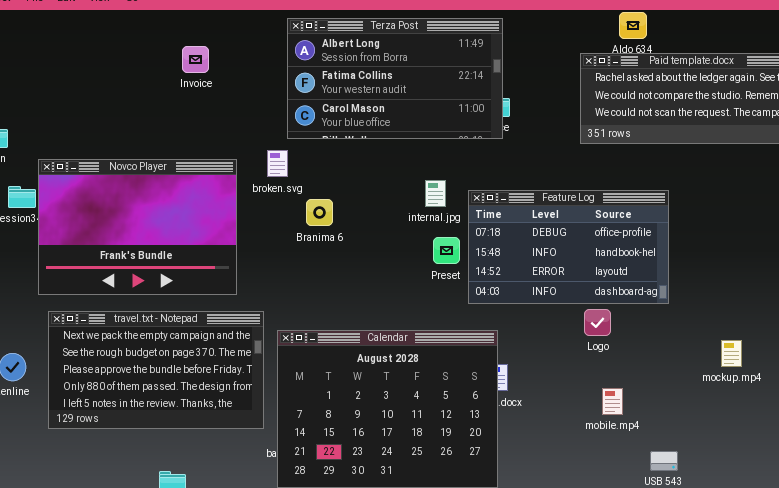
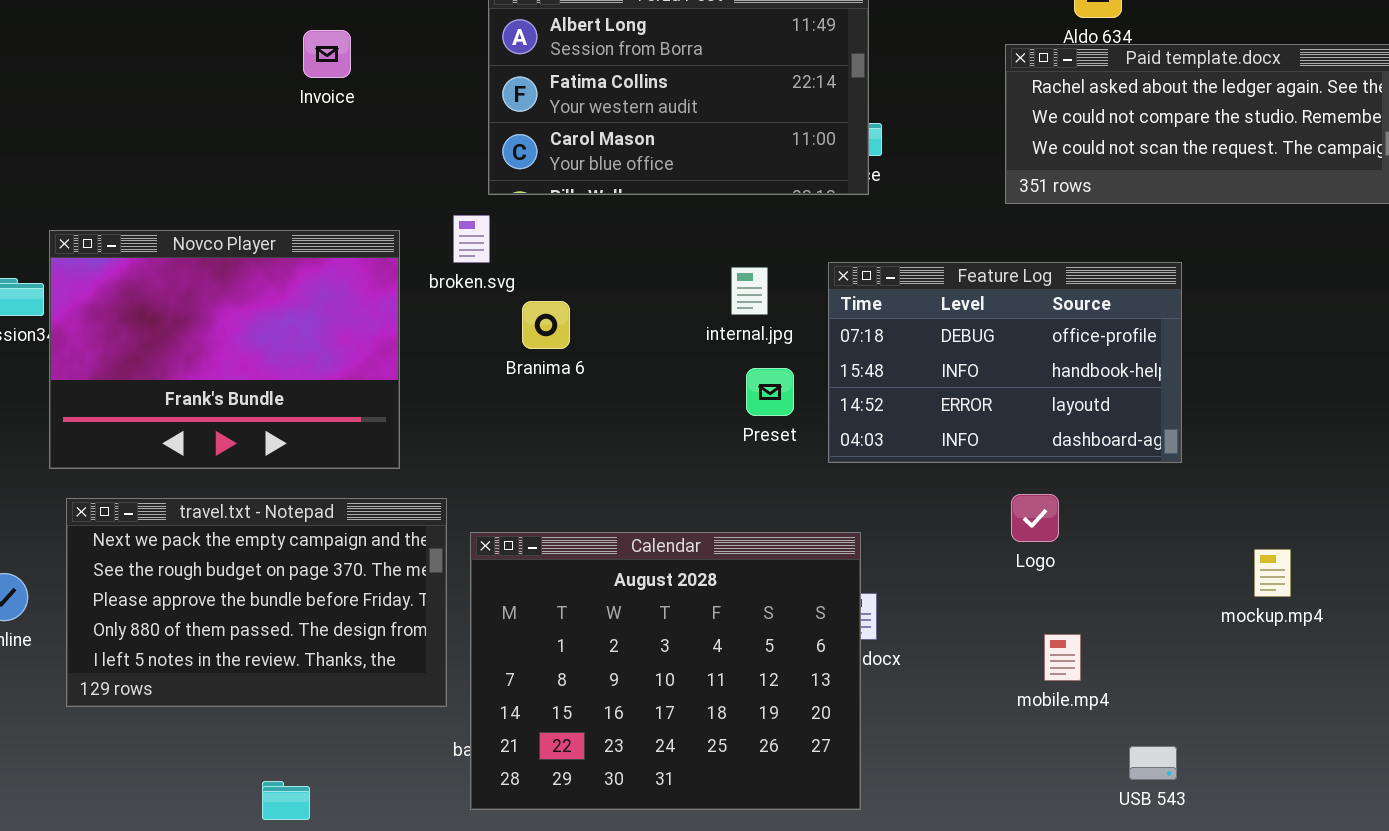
Feature Log: [468,190,669,304] -> [828,262,1182,463], moved

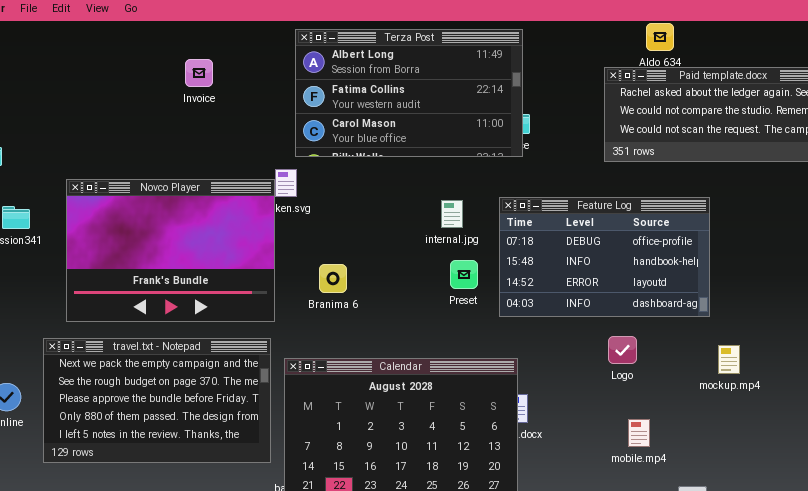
Novco Player: [49,230,400,469] -> [66,179,275,322], moved
Branima 6: [522,301,570,349] -> [319,264,347,293], moved
mockup.mp4: [1254,549,1291,597] -> [718,345,740,374], moved

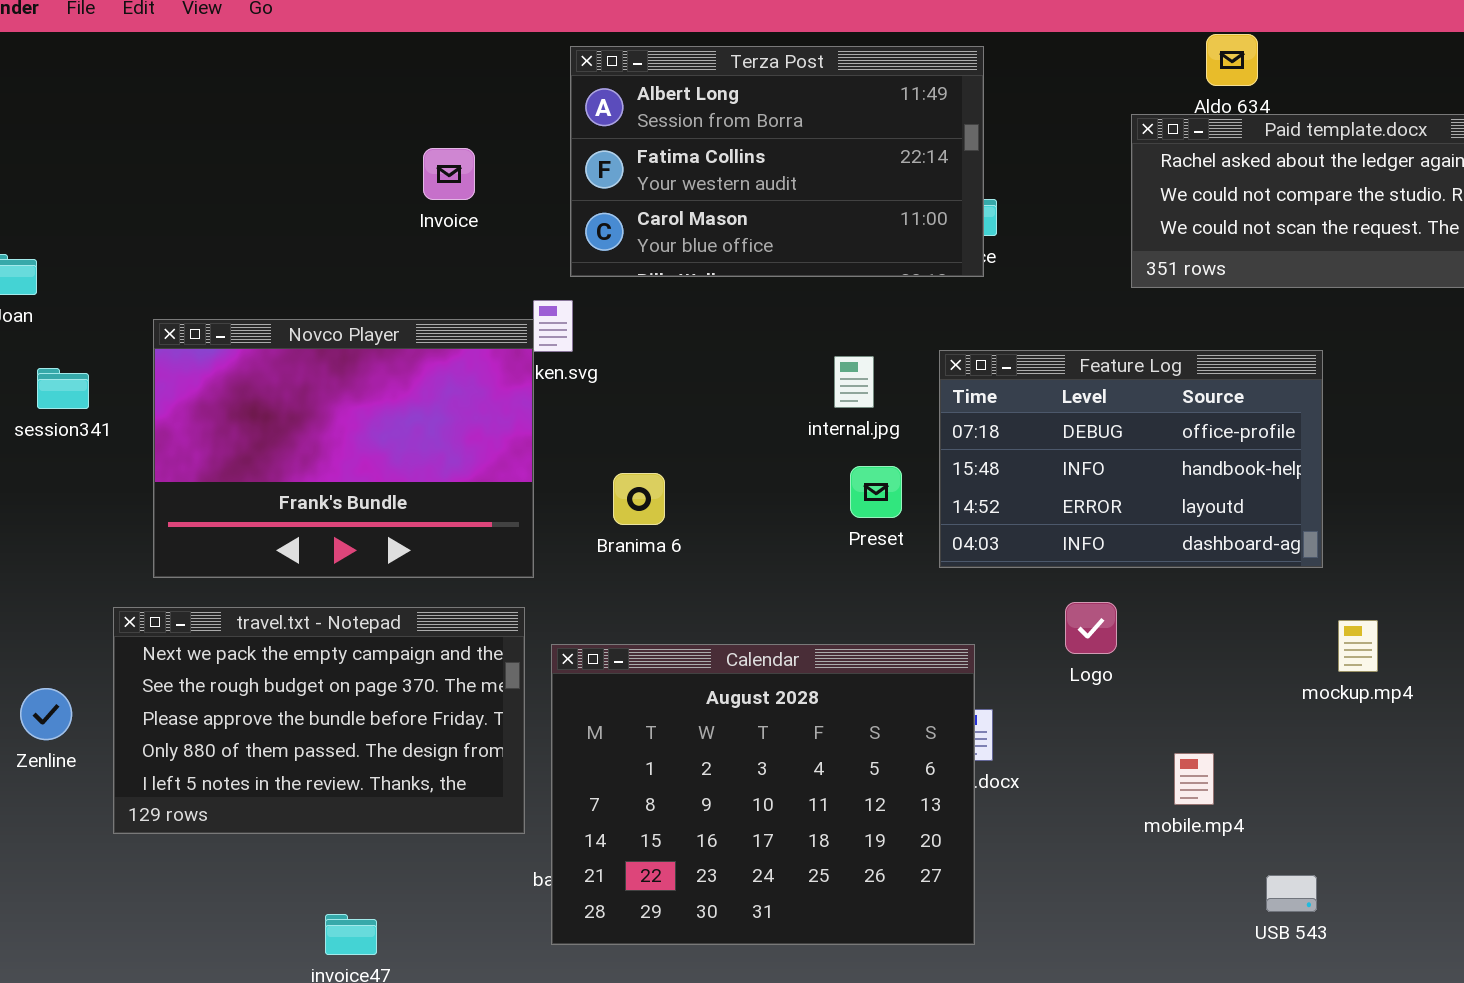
Invoice: [185,59,213,87] -> [423,148,475,200], moved
Logo: [608,336,637,364] -> [1065,602,1117,654], moved

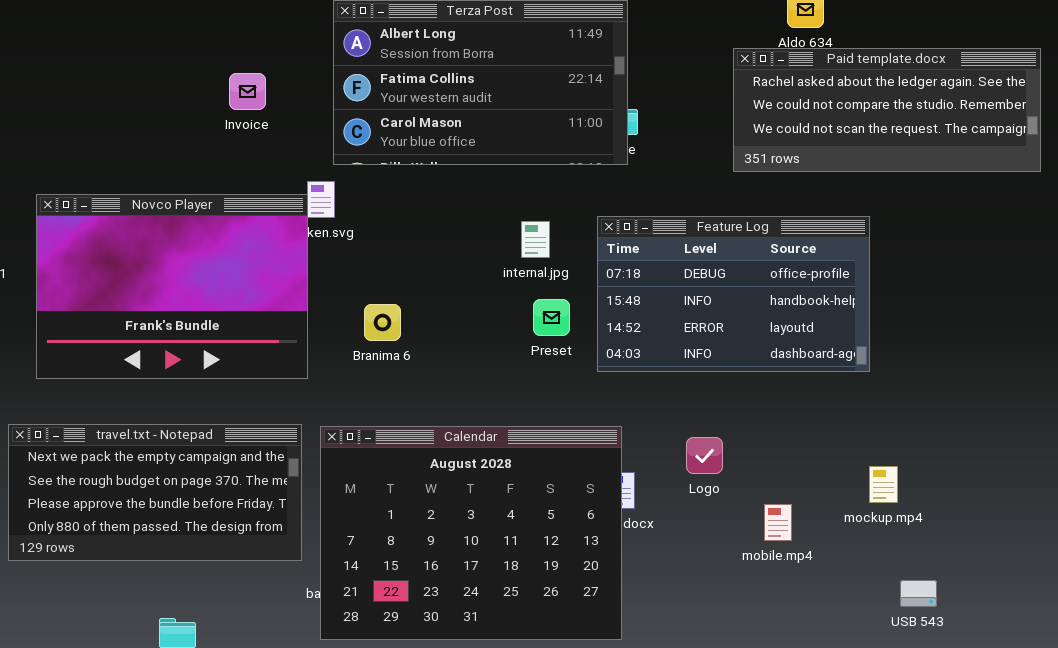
Logo: [1065,602,1117,654] -> [686,437,723,474], moved
travel.txt - Notepad: [113,607,525,834] -> [8,424,302,561], resized
mockup.mp4: [1338,620,1378,672] -> [869,466,898,503], moved
USB 543: [1266,875,1317,912] -> [900,580,937,607], moved

